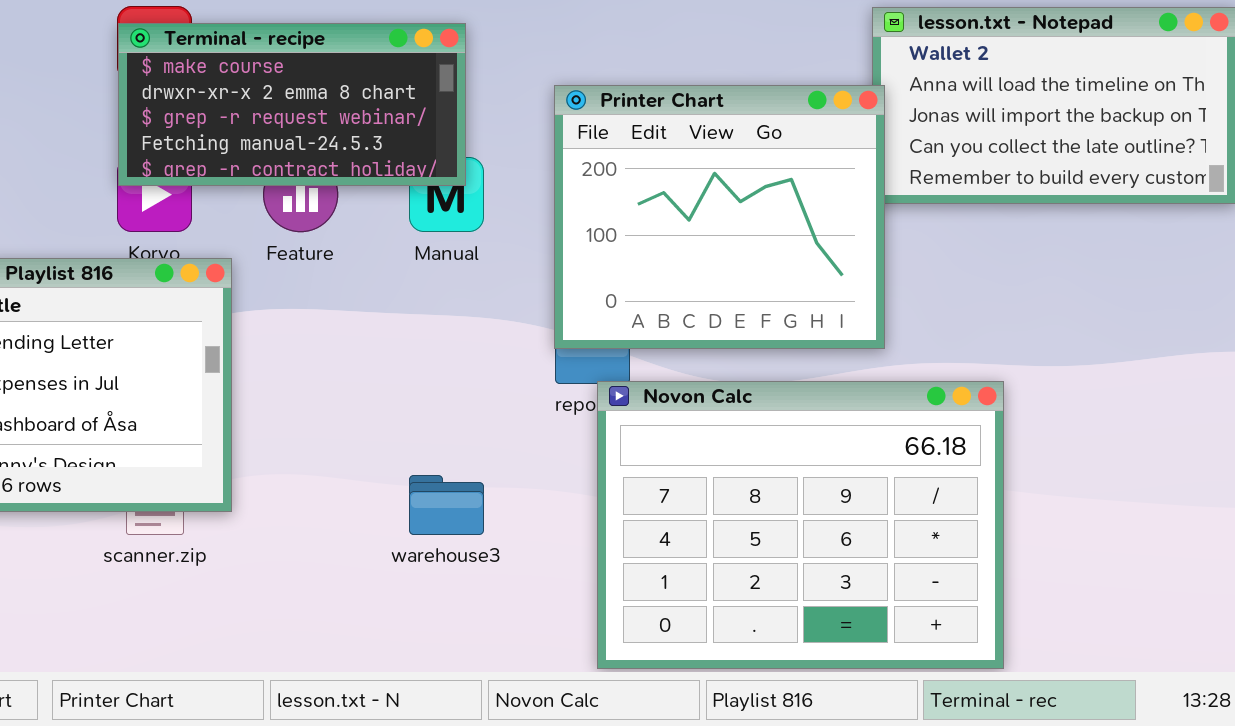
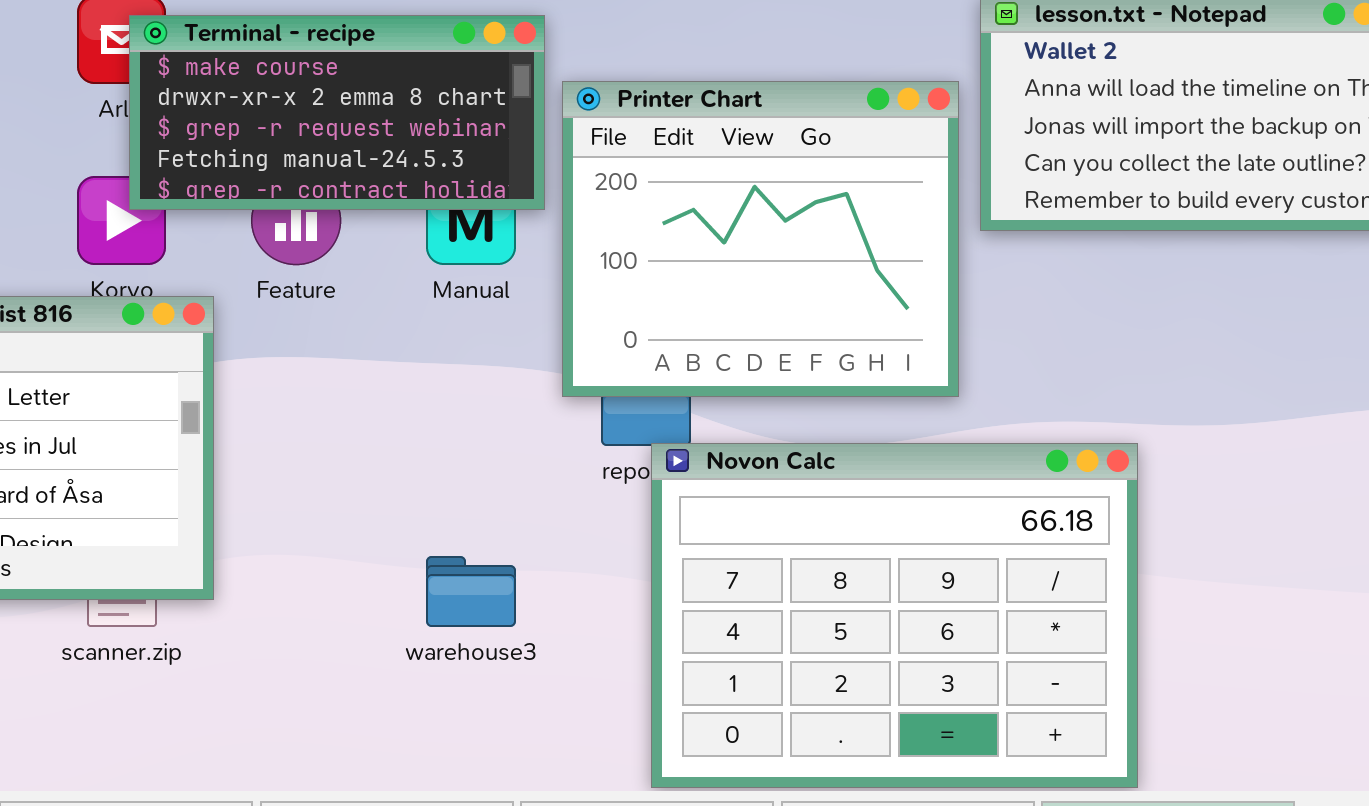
Terminal - recipe: [118,23,466,186] -> [129,15,545,210], moved
Printer Chart: [554,85,885,349] -> [562,81,959,397], moved

